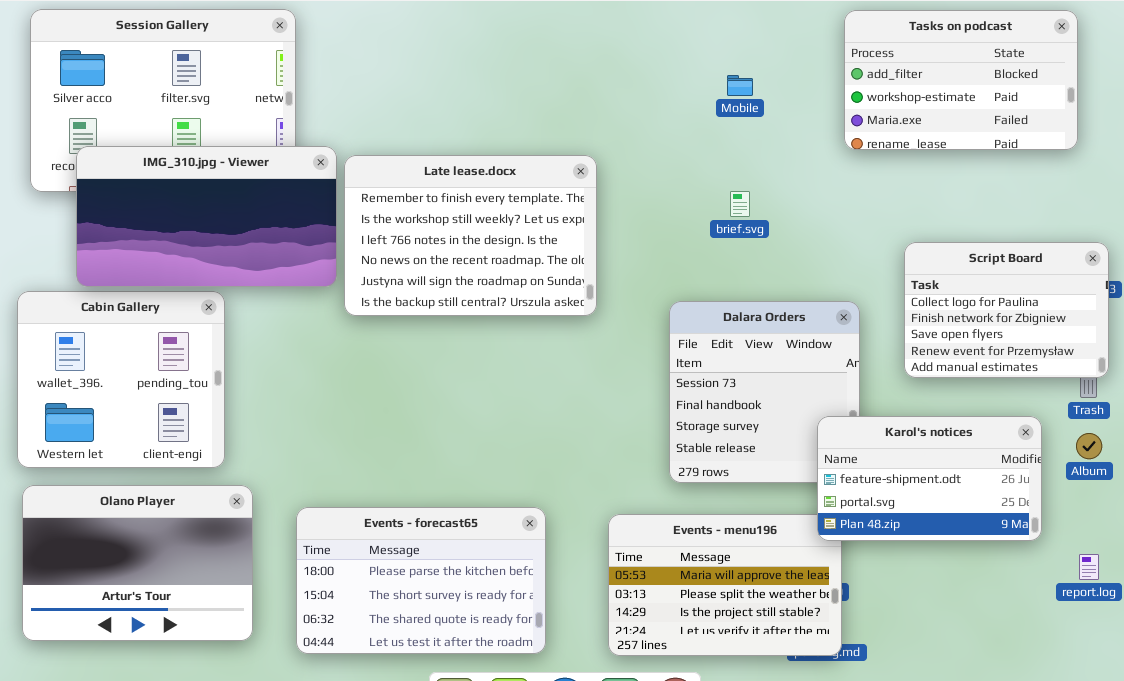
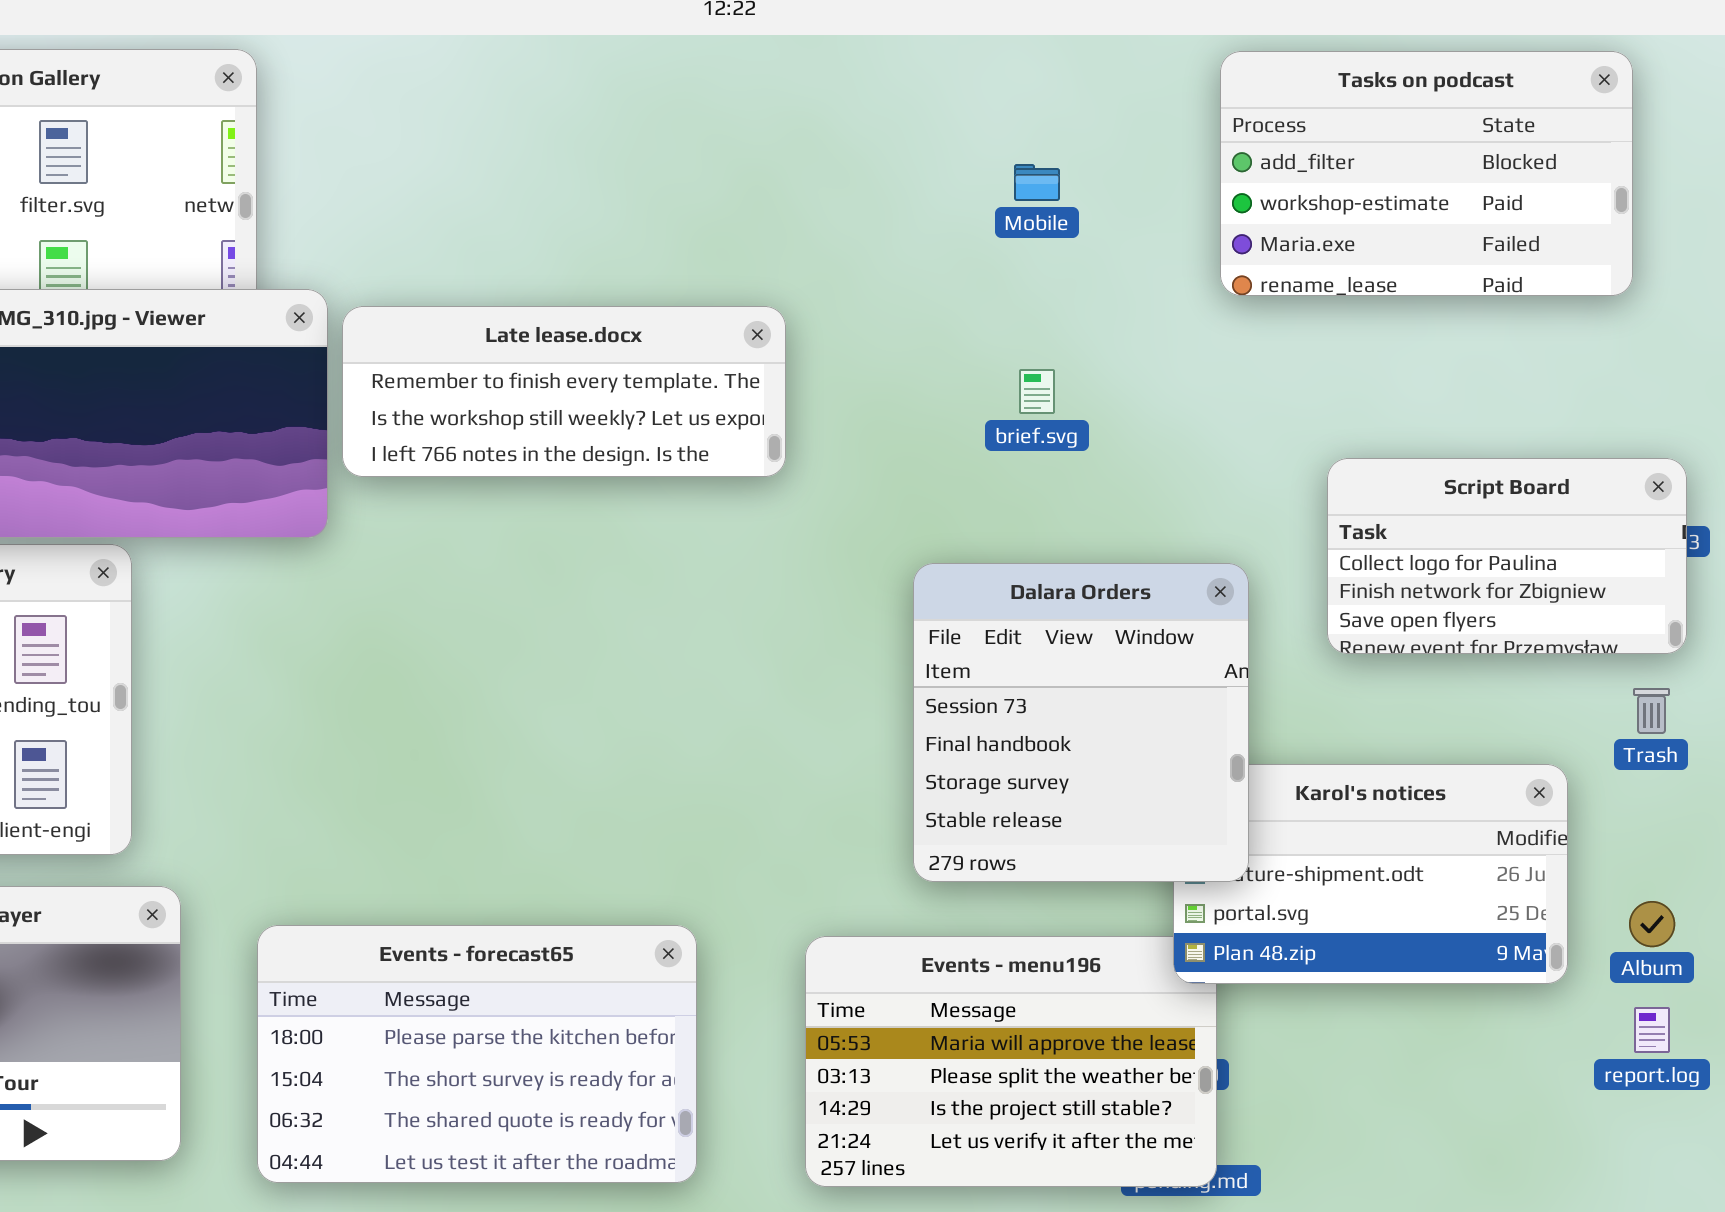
Late lease.docx: [344,155,597,316] -> [342,306,786,477], resized
Script Board: [904,242,1109,378] -> [1327,458,1687,654], resized
Dalara Orders: [669,301,860,483] -> [913,563,1249,882], raised
Album: [1076,433,1102,459] -> [1629,901,1675,947], moved

